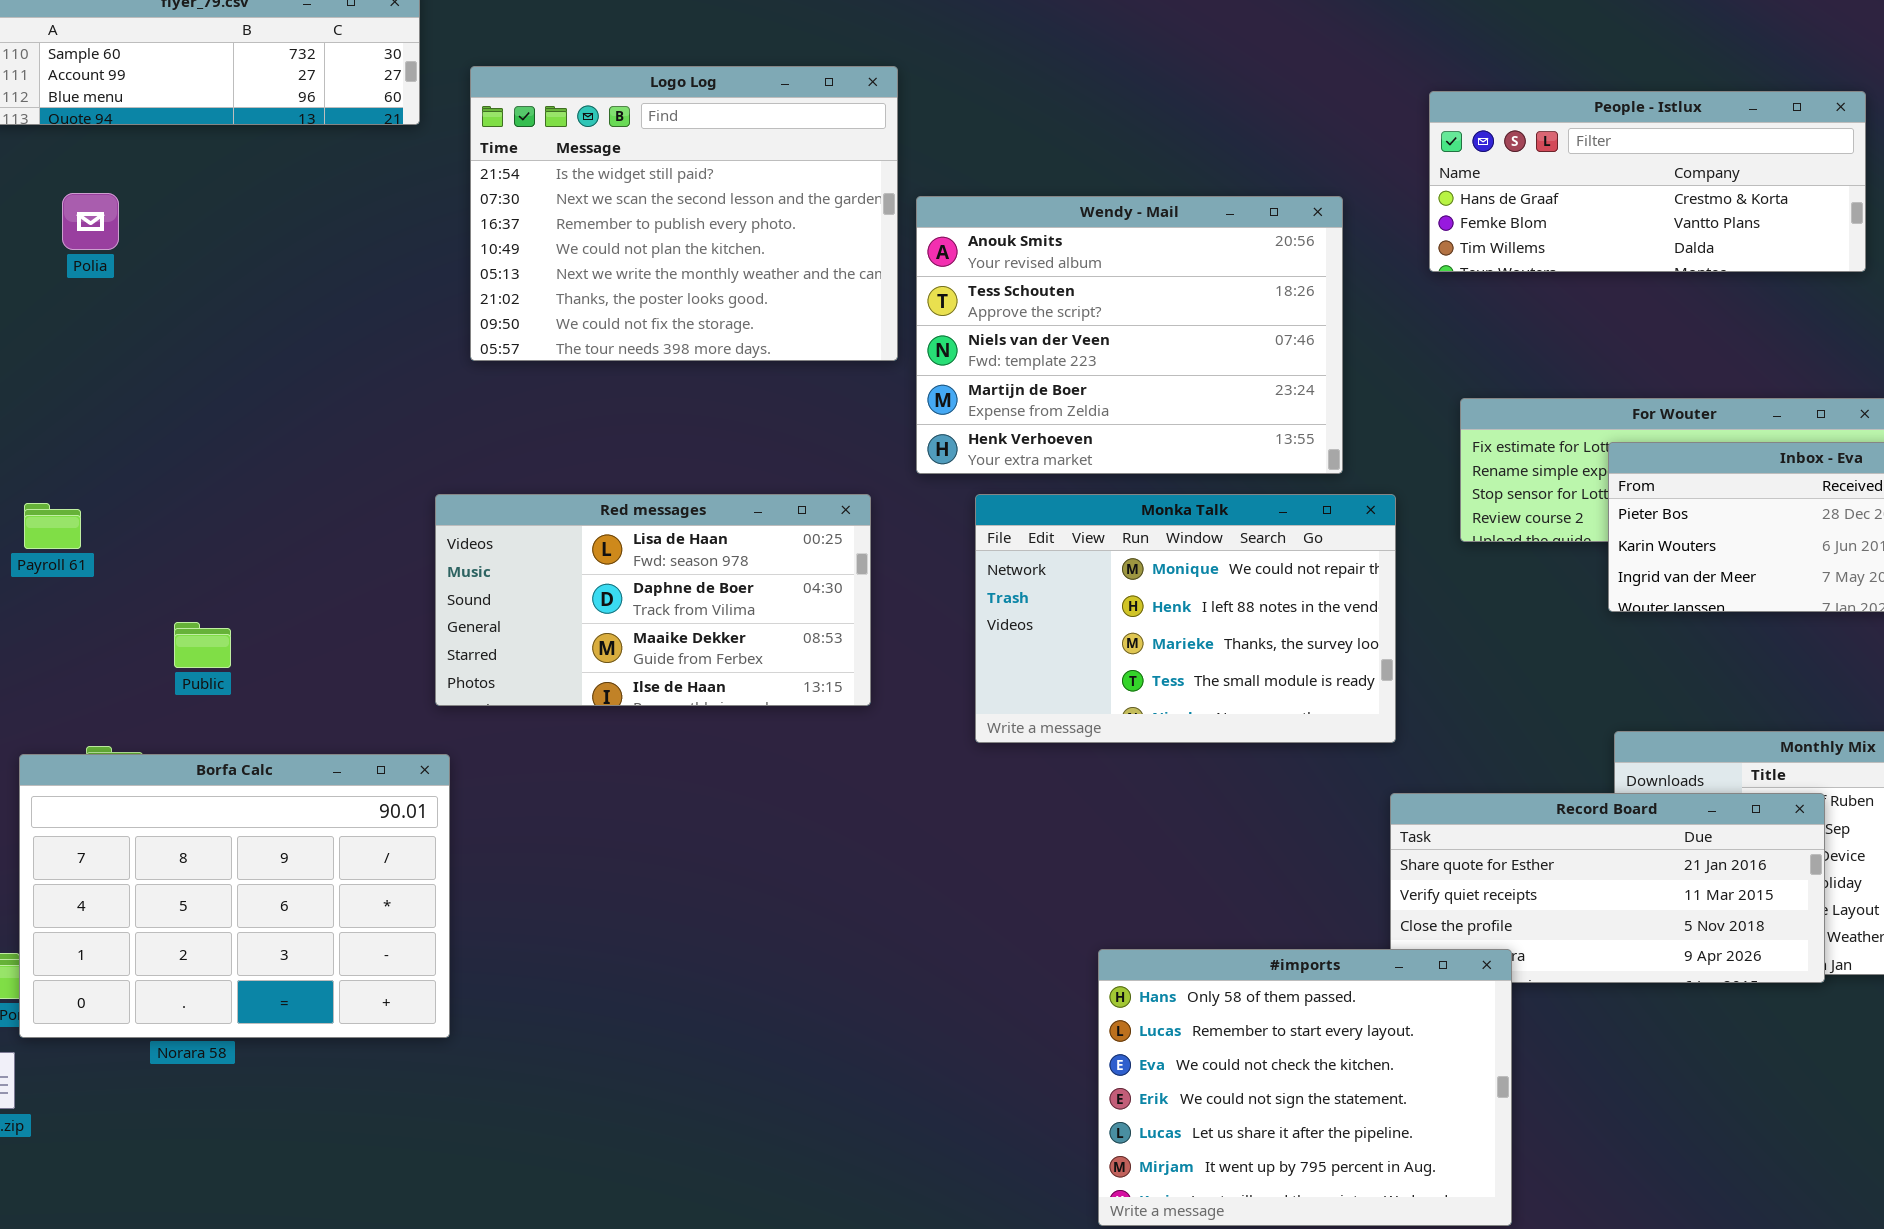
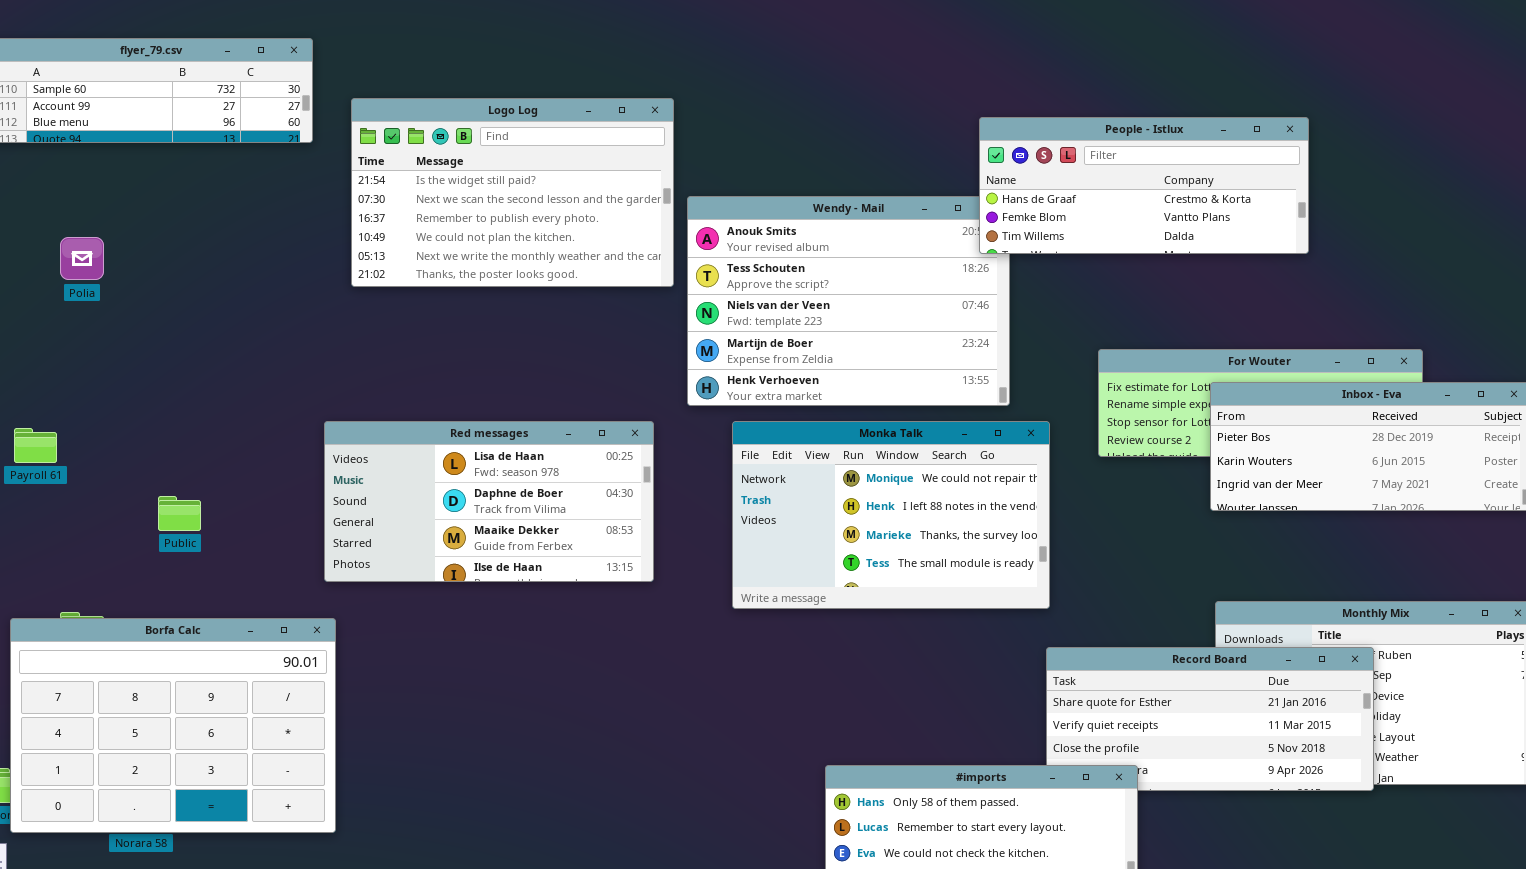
Logo Log: [470,66,898,361] -> [351,98,674,287], resized
People - Istlux: [1429,91,1866,272] -> [979,117,1309,254], moved
Polia: [62,193,119,250] -> [60,237,104,280], moved
Public: [174,622,231,668] -> [158,496,201,531], moved

